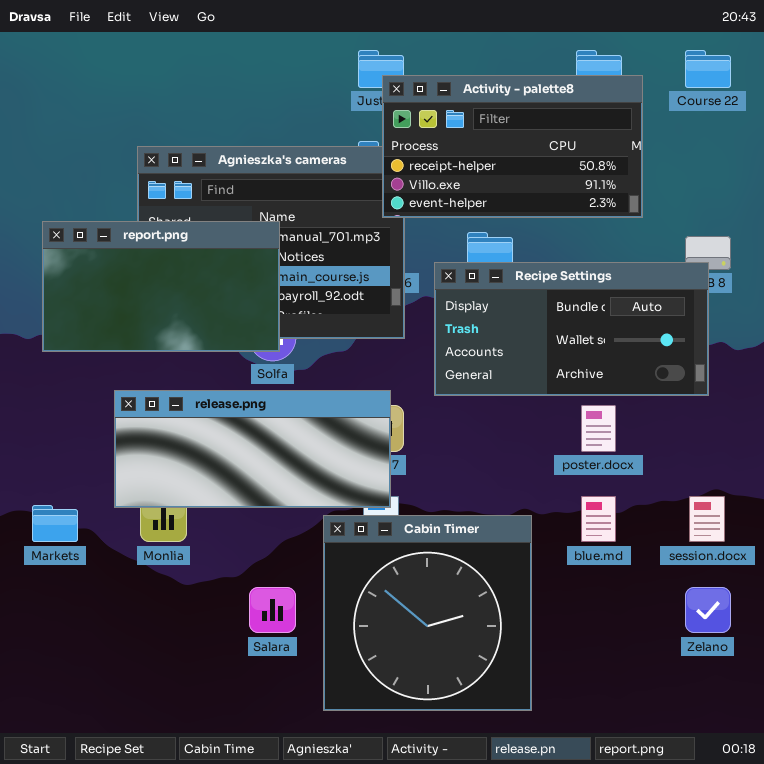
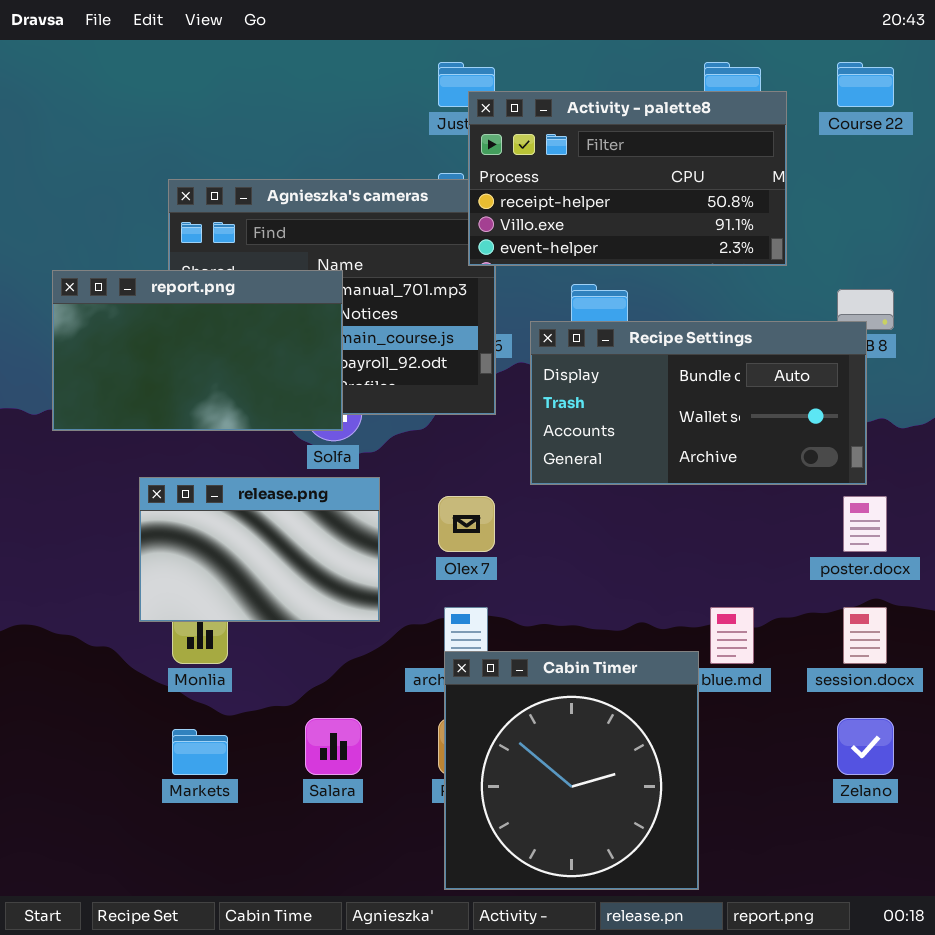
release.png: [114,390,391,508] -> [139,477,380,622], resized
poster.docx: [581,405,616,452] -> [843,496,887,552], moved
Markets: [32,505,78,542] -> [172,729,228,775], moved
Cabin Timer: [323,515,532,711] -> [444,651,699,890], moved

